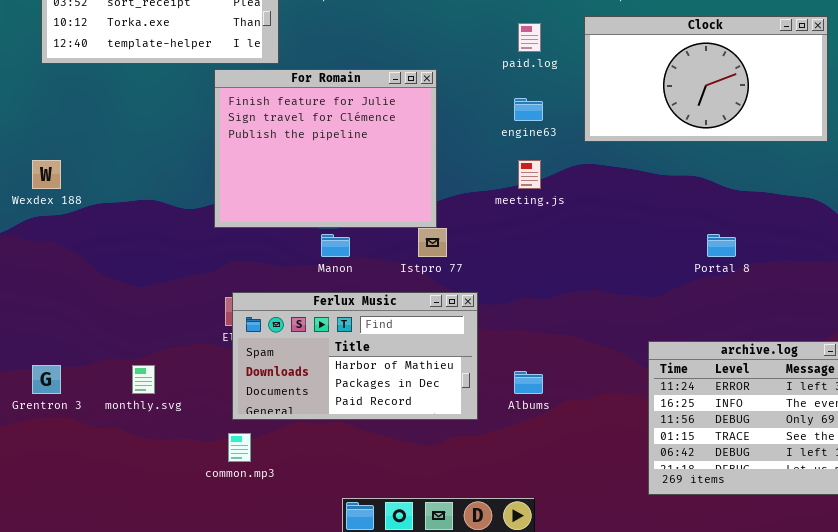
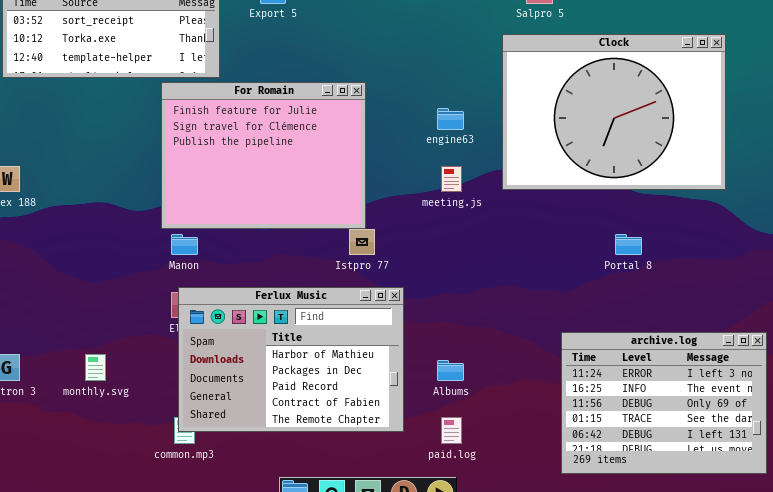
Clock: [584,16,828,142] -> [502,34,726,190], resized
paid.log: [518,23,541,52] -> [441,417,462,444], moved
Manon: [321,234,350,257] -> [171,234,198,255], moved
Ferlux Music: [232,292,478,420] -> [178,287,404,432], resized

